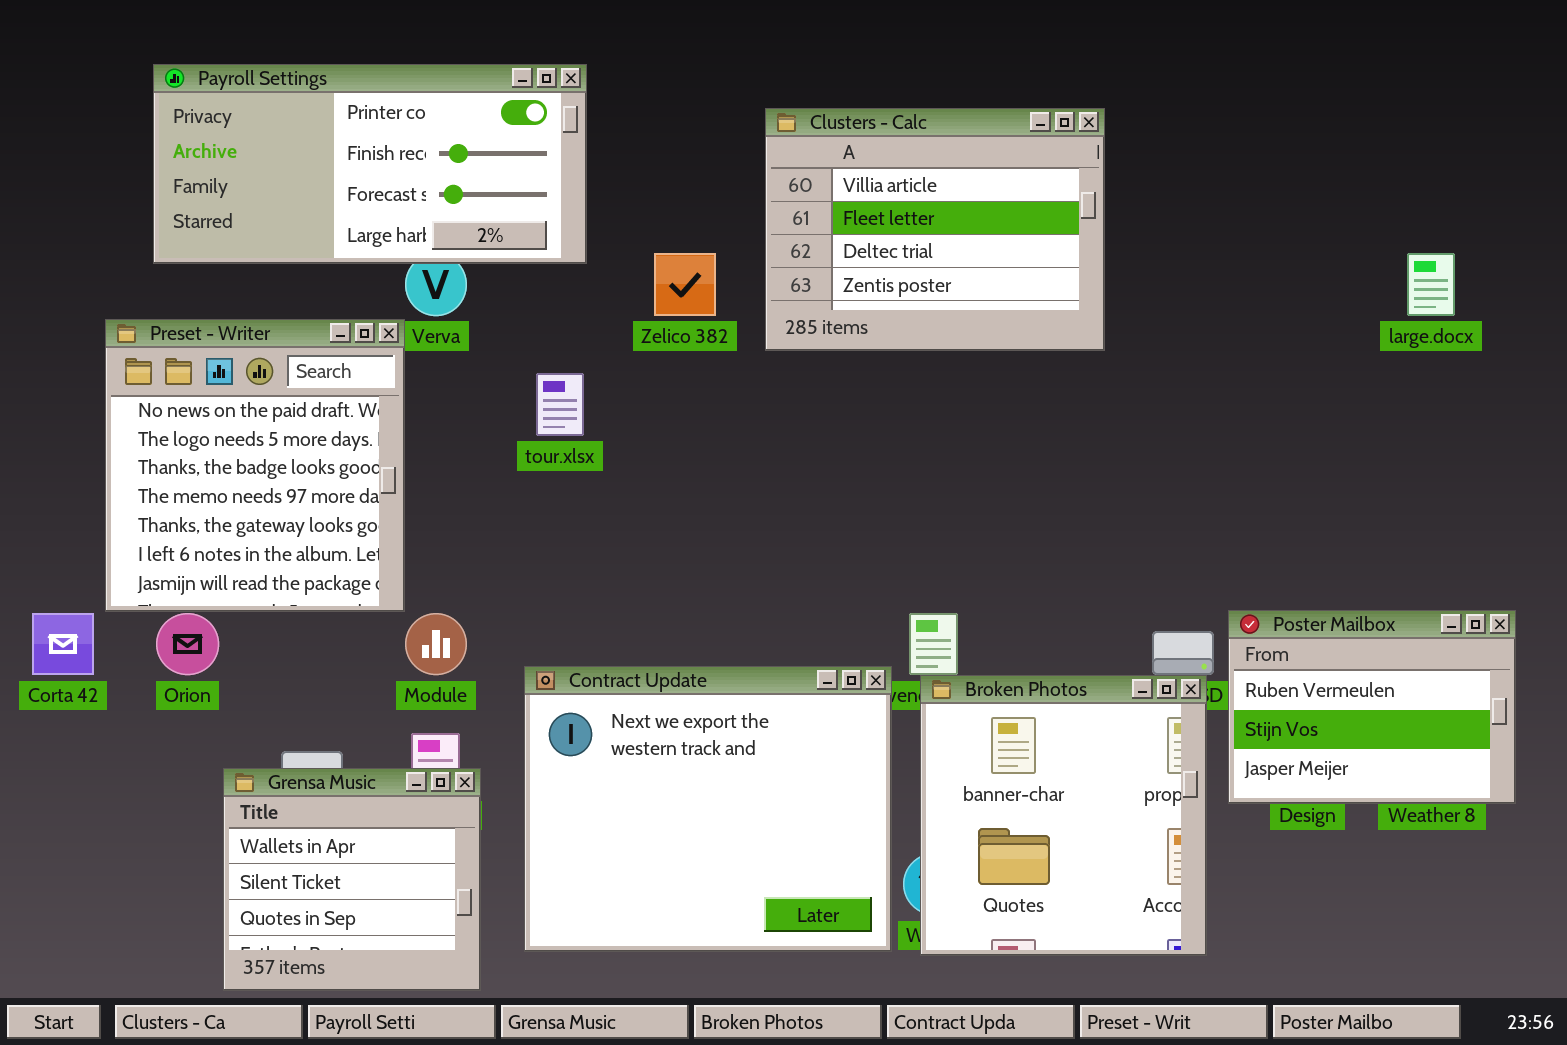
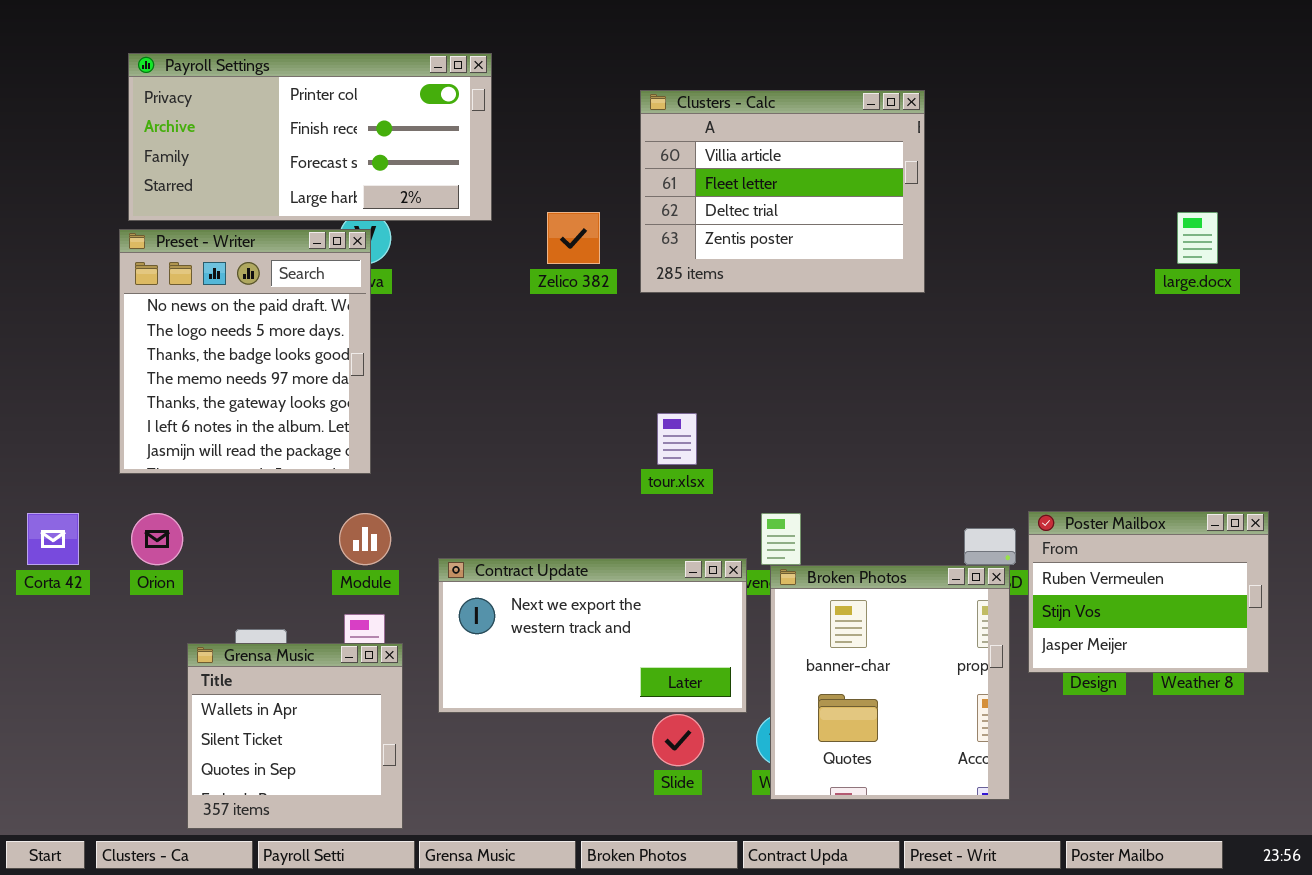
Preset - Writer: [105,319,405,612] -> [119,229,371,474], moved
tour.xlsx: [536,373,584,436] -> [657,413,697,465], moved
Contract Update: [524,666,892,952] -> [438,558,747,713], resized

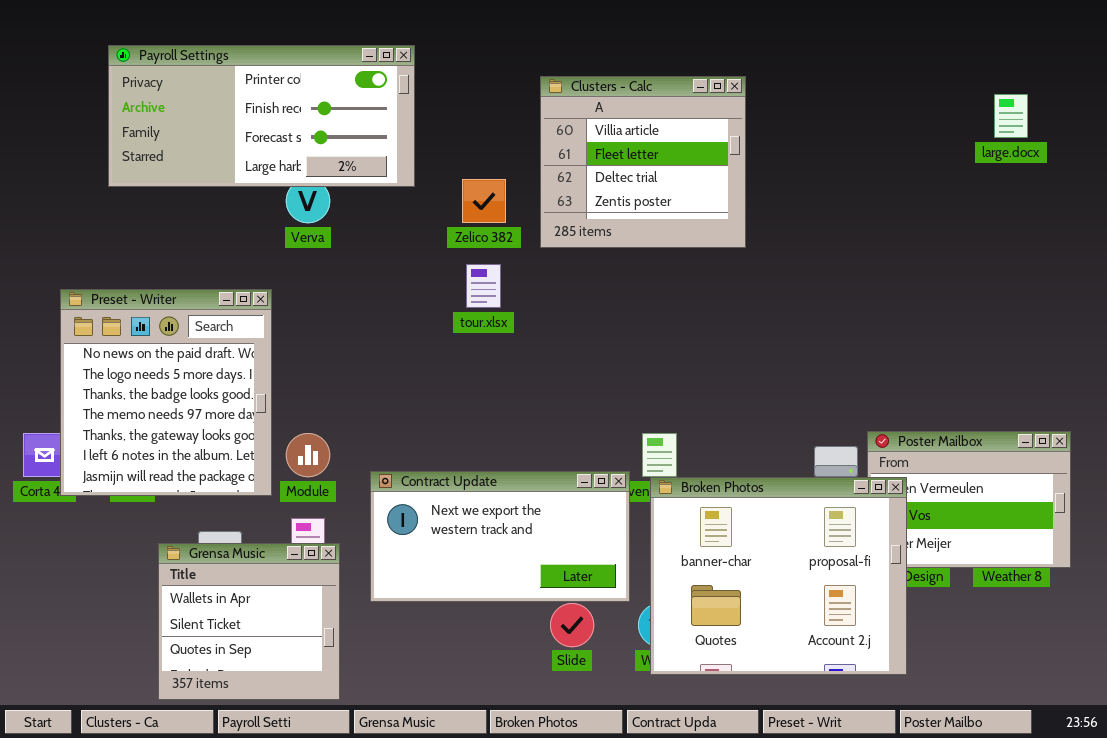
Clusters - Calc: [640,90,925,293] -> [540,76,746,248], resized
large.docx: [1177,212,1218,264] -> [994,94,1028,138], moved
Preset - Writer: [119,229,371,474] -> [60,289,272,496], moved
tour.xlsx: [657,413,697,465] -> [466,264,501,308], moved
Broken Photos: [770,565,1010,800] -> [650,477,907,675], resized

